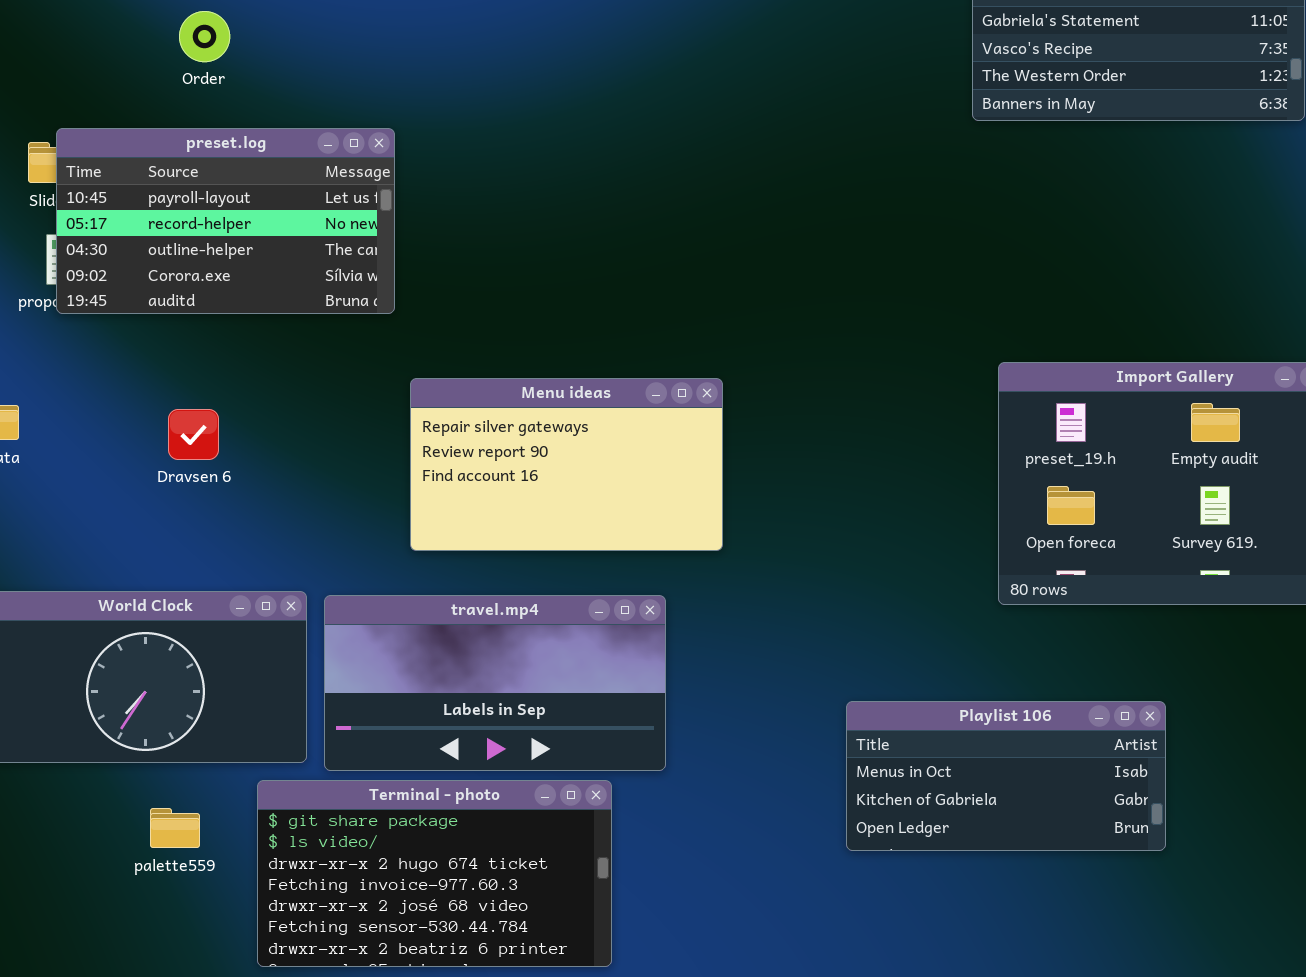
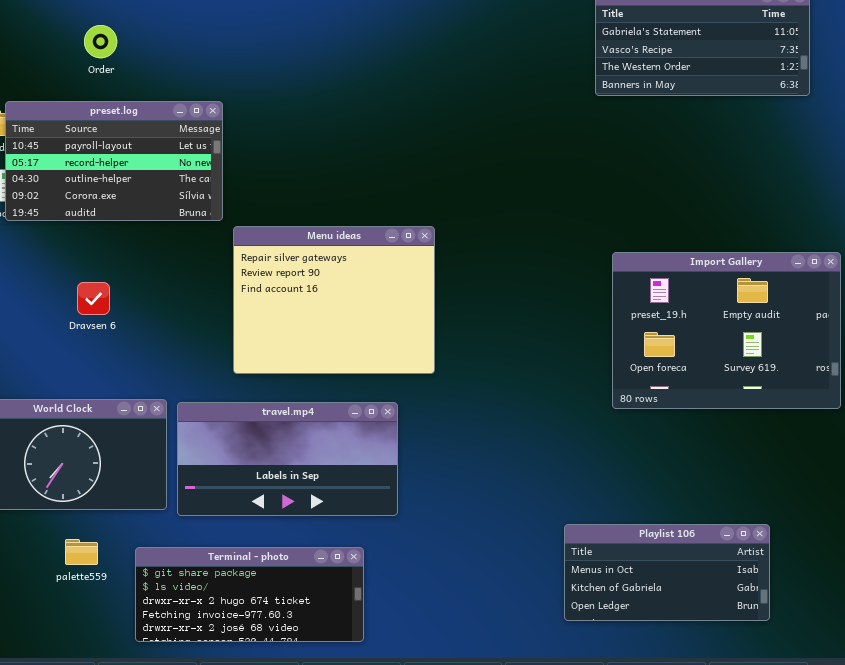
Menu ideas: [410,378,723,551] -> [233,226,435,374], resized
Playlist 106: [846,701,1166,851] -> [564,524,770,621], moved
Terminal - photo: [257,780,612,967] -> [135,547,364,642], resized

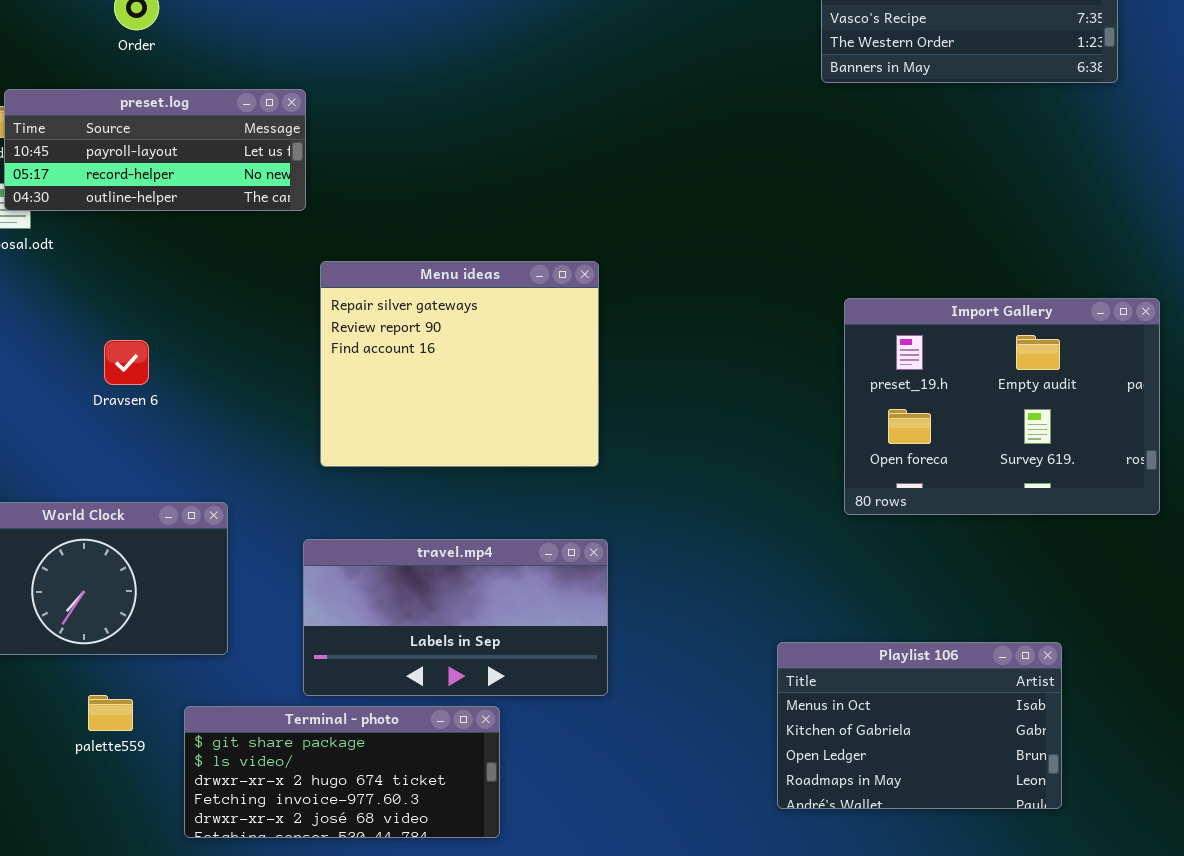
preset.log: [5,101,223,221] -> [4,89,306,211], resized
travel.mp4: [177,402,398,516] -> [303,539,608,696], moved
Playlist 106: [564,524,770,621] -> [777,642,1062,809], resized

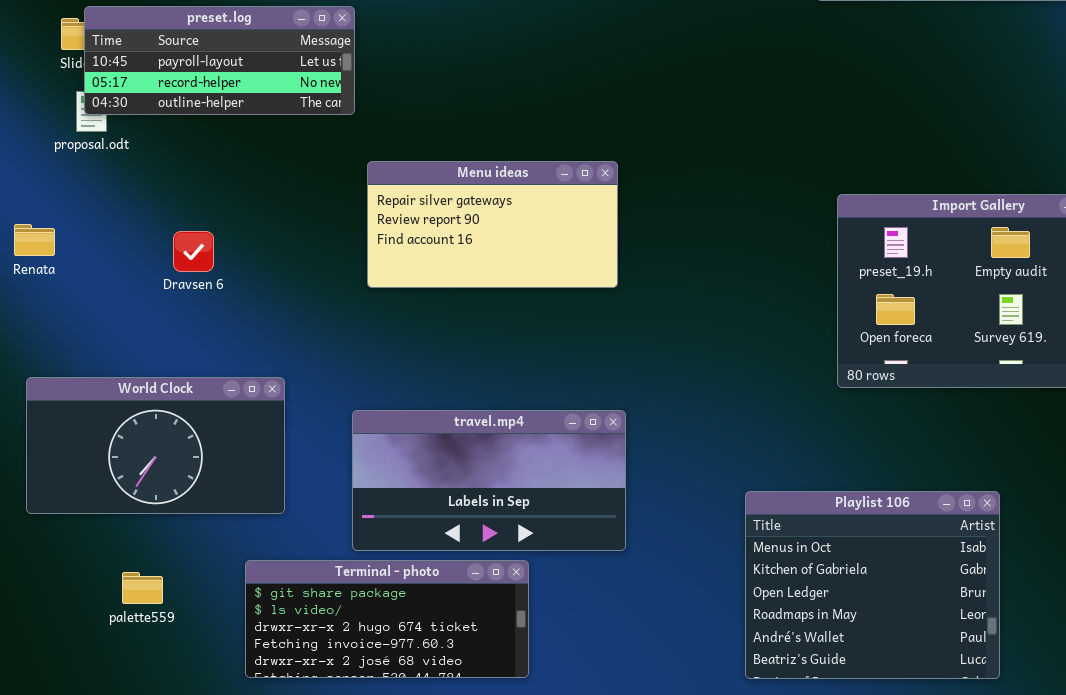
Menu ideas: [320,261,599,467] -> [367,161,618,288], resized
Playlist 106: [777,642,1062,809] -> [745,491,1000,679], moved, resized
palette559: [88,695,133,731] -> [122,572,163,604], moved

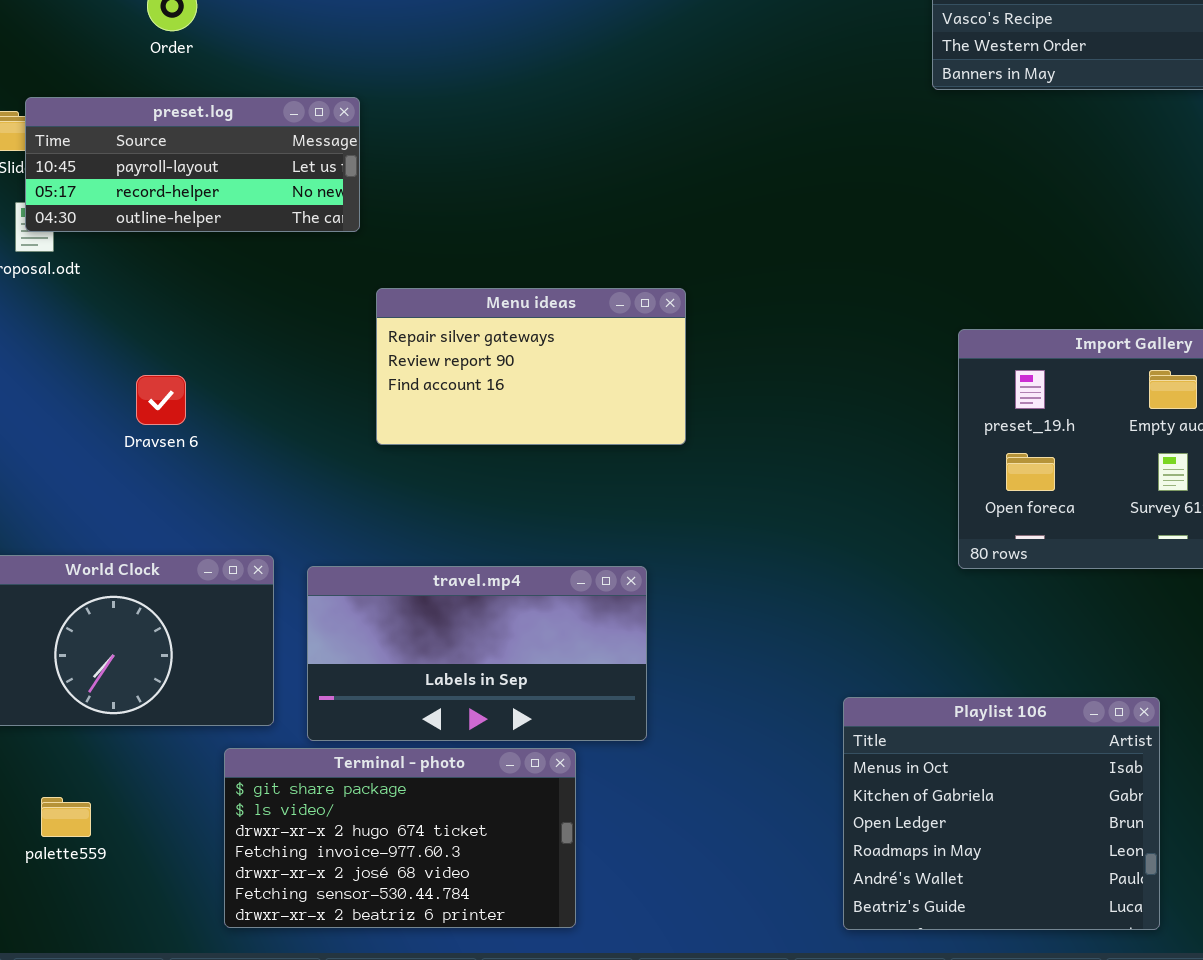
travel.mp4: [352,410,626,551] -> [307,566,647,741], moved
Terminal - photo: [245,560,529,678] -> [224,748,576,928], resized
palette559: [122,572,163,604] -> [41,797,91,837], moved

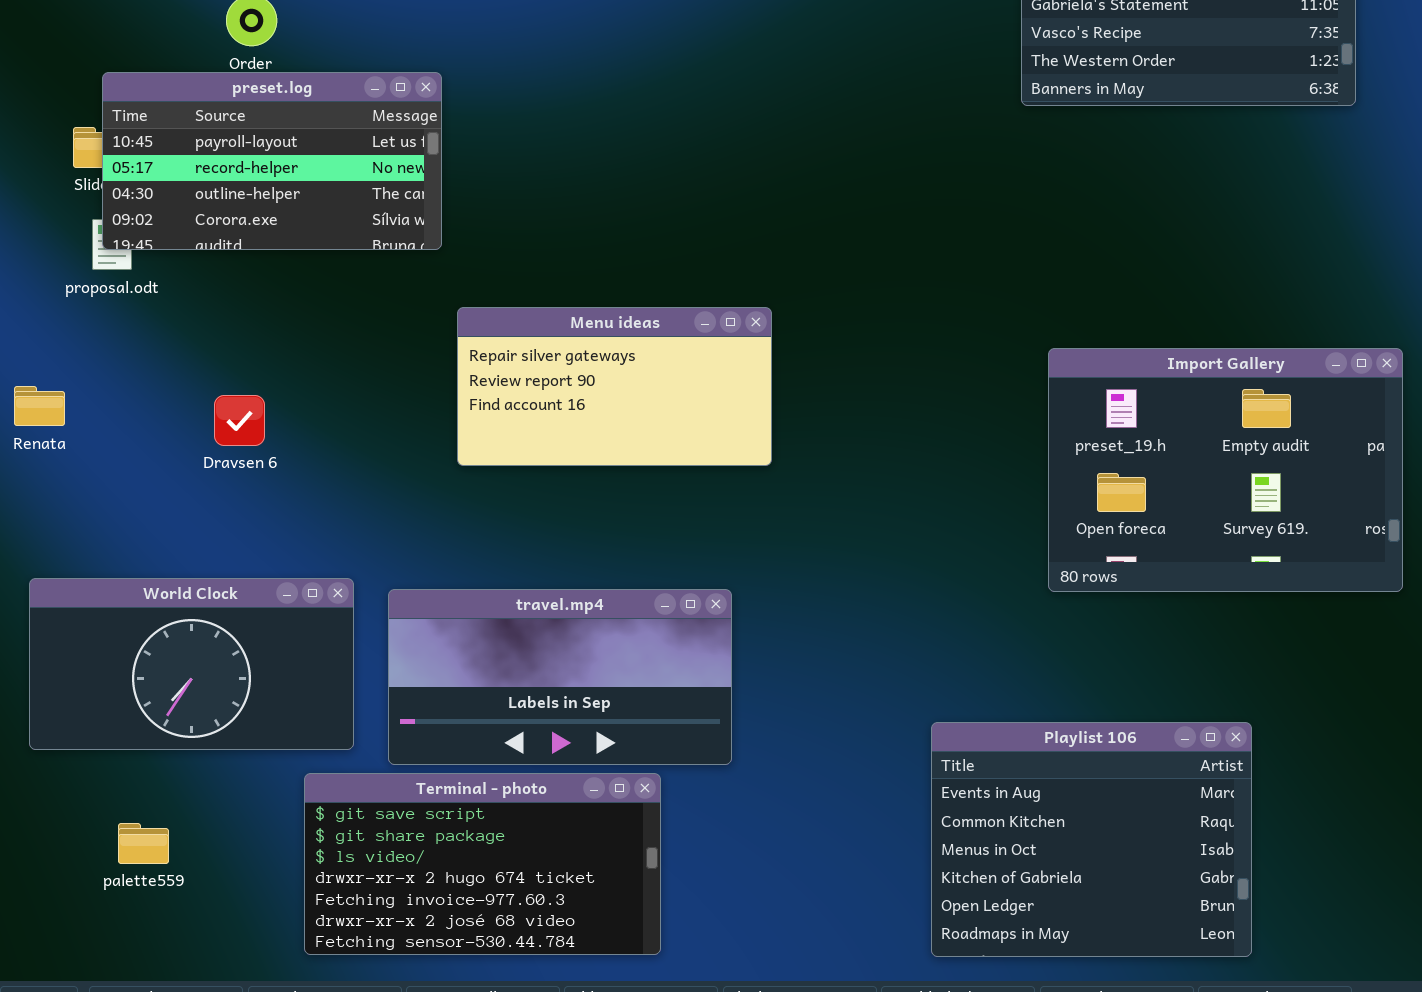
preset.log: [25,97,360,232] -> [102,72,442,250], resized
Playlist 106: [843,697,1160,930] -> [931,722,1252,957], scrolled up 2 rows
Terminal - photo: [224,748,576,928] -> [304,773,661,955], scrolled up 1 row

